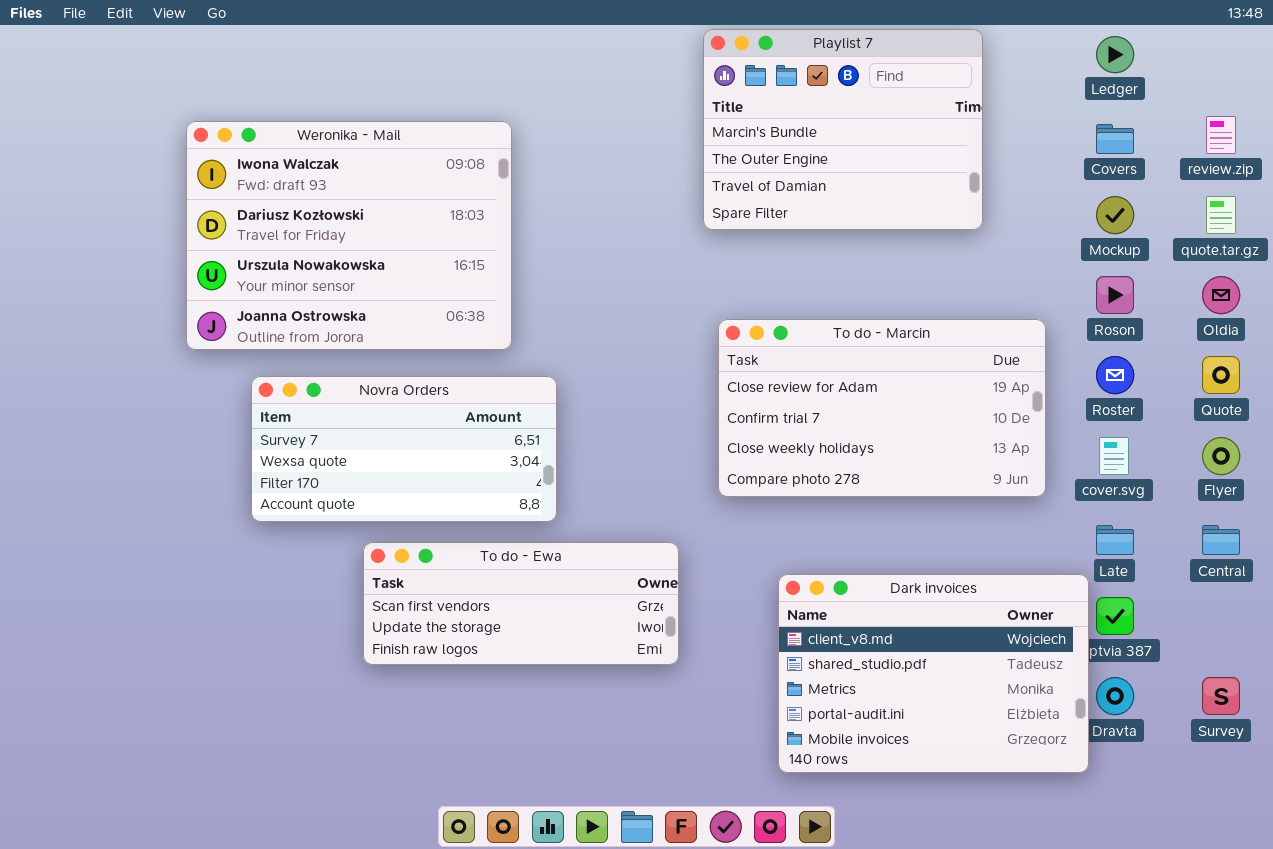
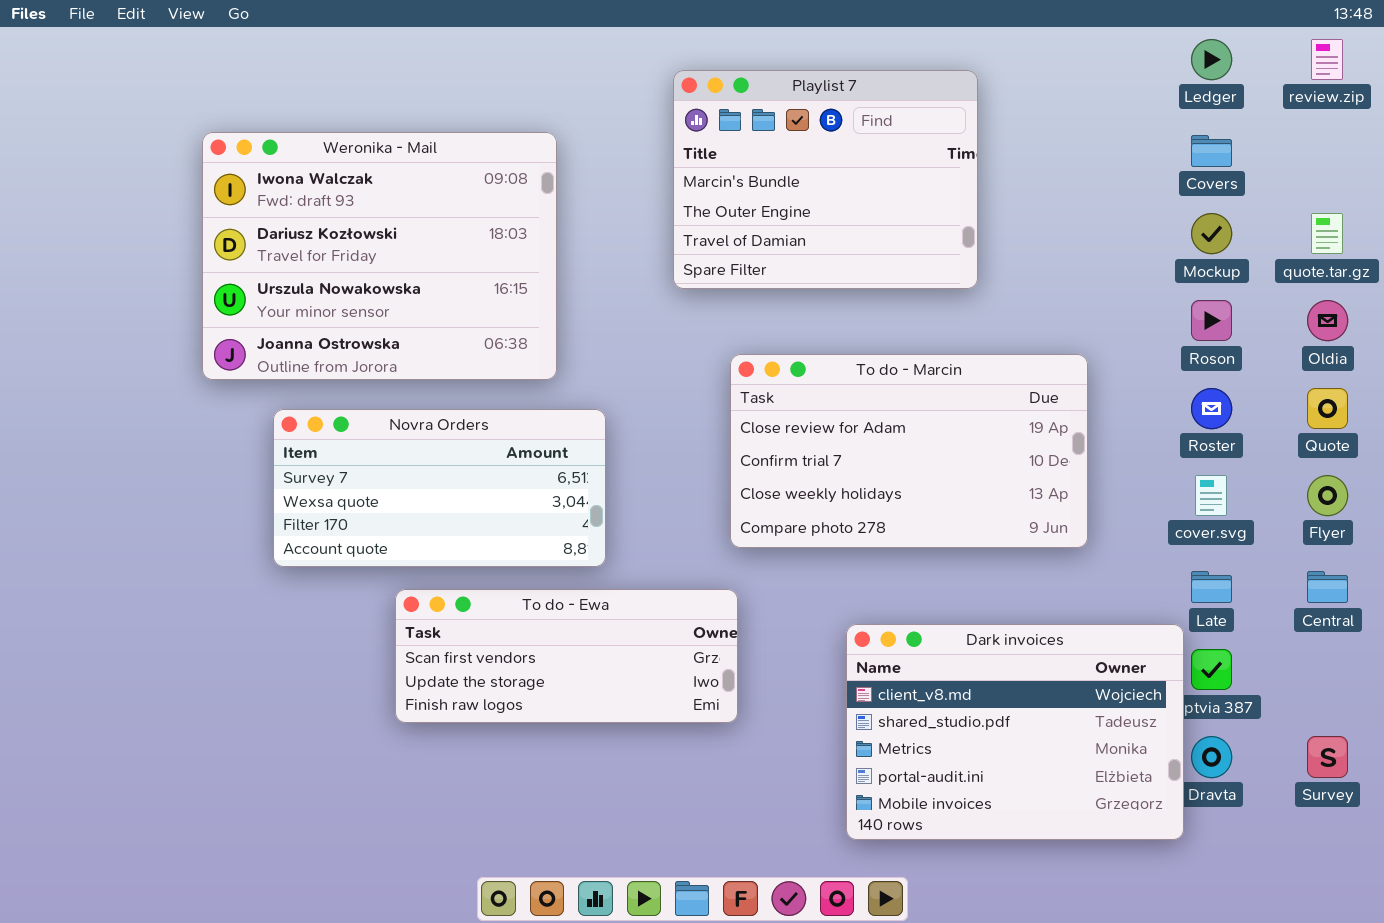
Playlist 7: [703,29,983,230] -> [673,70,978,289], moved
review.zip: [1206,116,1236,154] -> [1311,39,1343,80], moved
To do - Marcin: [718,319,1046,497] -> [730,354,1088,548], moved

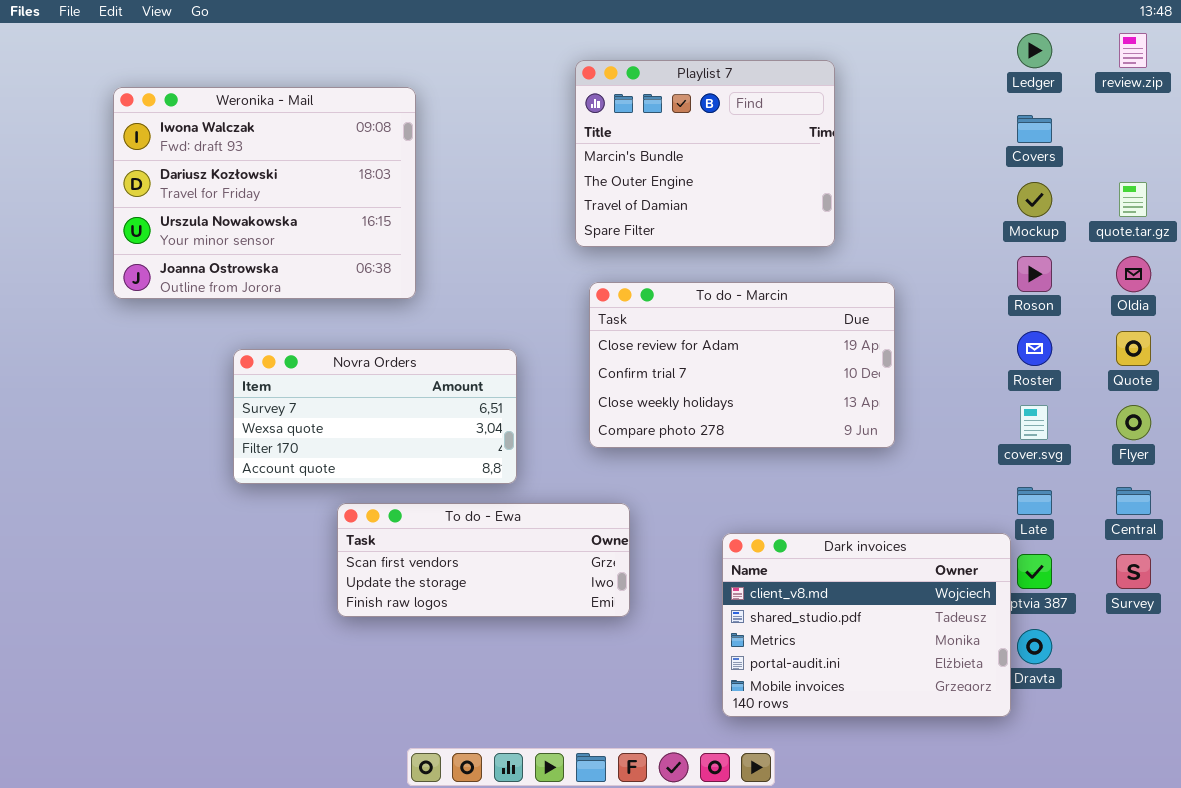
Weronika - Mail: [202,132,557,380] -> [113,87,416,299], moved
To do - Marcin: [730,354,1088,548] -> [589,282,895,448], moved
Survey: [1307,736,1348,778] -> [1116,554,1151,589], moved

